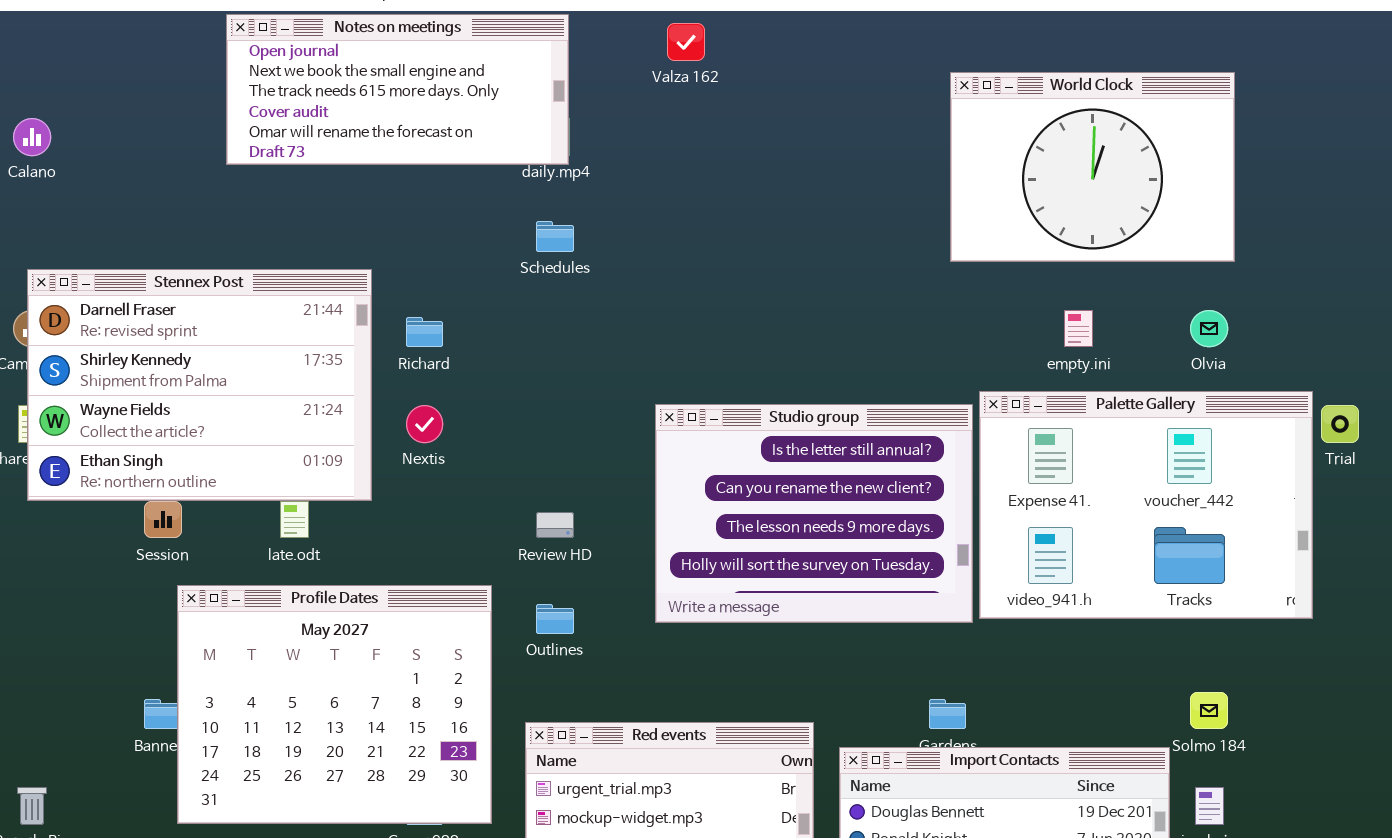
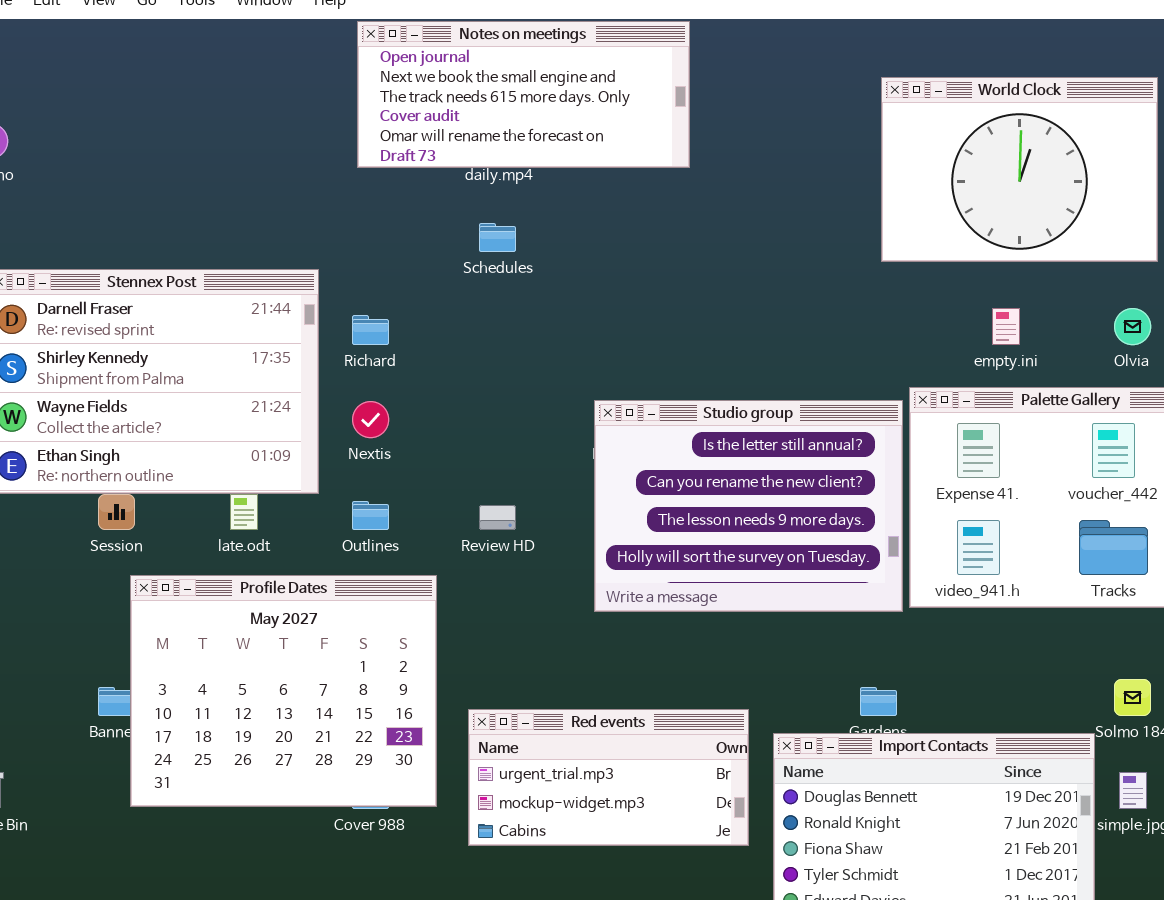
Notes on meetings: [226,14,569,165] -> [357,21,690,168], moved
Outlines: [536,604,574,634] -> [352,501,389,530], moved

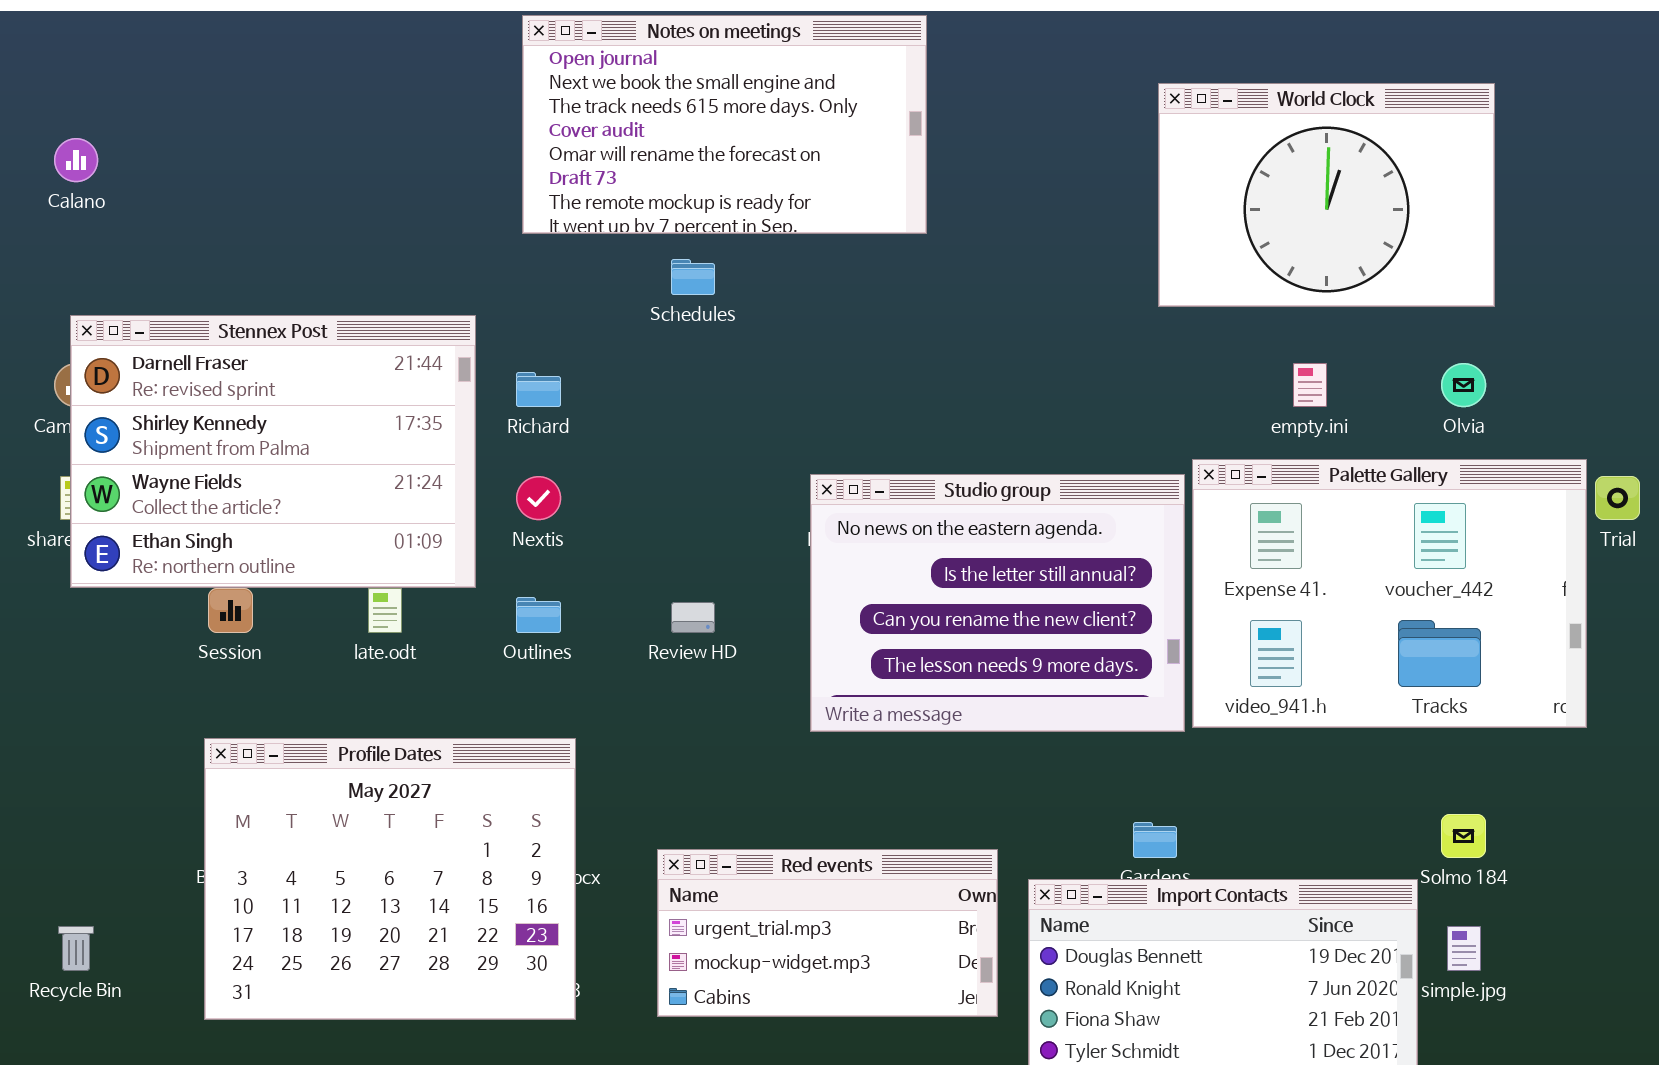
Notes on meetings: [357,21,690,168] -> [522,15,927,234], resized
Studio group: [594,400,903,612] -> [810,474,1185,732], scrolled up 1 row
Profile Dates: [130,575,437,807] -> [204,738,576,1020], moved

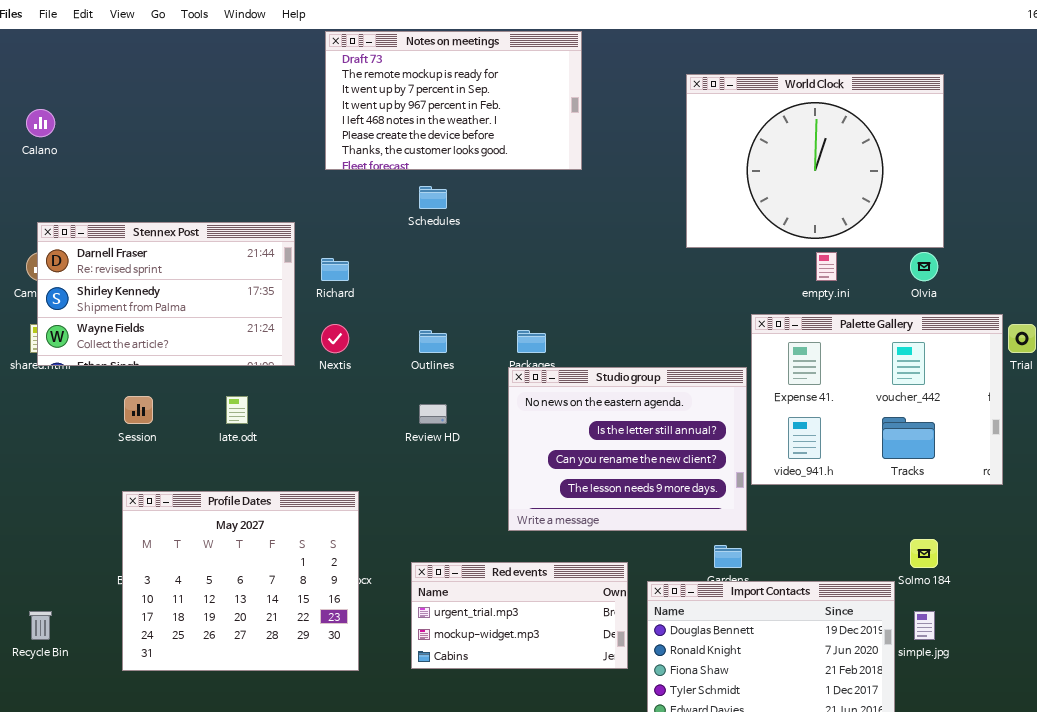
Notes on meetings: [522,15,927,234] -> [325,31,582,170], scrolled down 5 rows
World Clock: [1158,83,1495,307] -> [686,74,944,248], resized
Stennex Post: [70,315,476,588] -> [37,222,295,366], resized
Studio group: [810,474,1185,732] -> [508,367,747,531], moved
Outlines: [516,597,561,633] -> [419,330,447,353], moved

